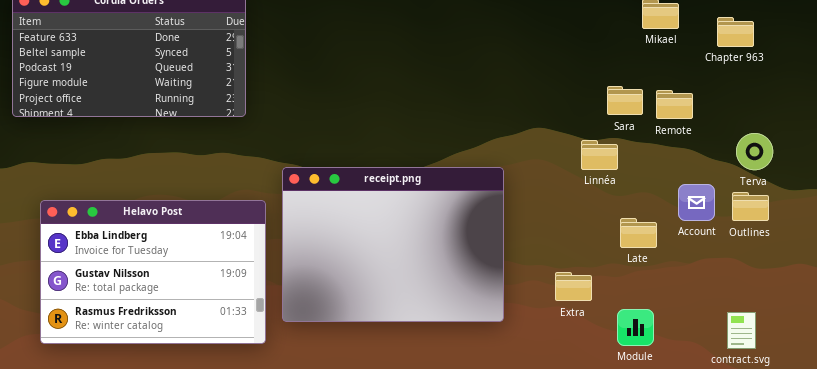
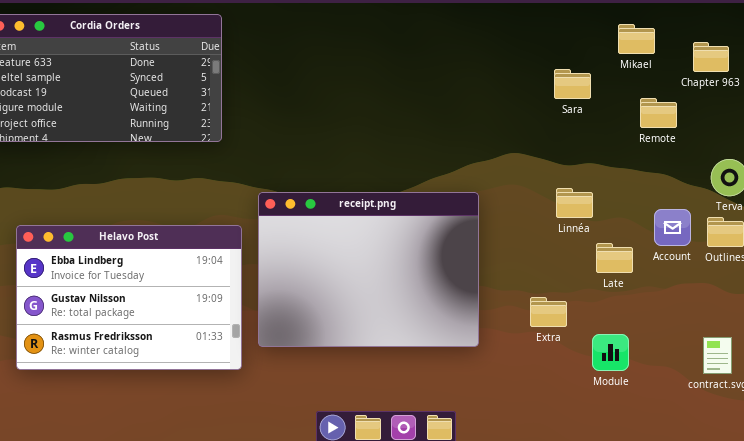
Sara: [607,86,643,115] -> [554,69,591,99], moved
Remote: [656,90,693,119] -> [640,98,677,128], moved
Linnéa: [581,140,618,170] -> [556,188,593,218], moved

